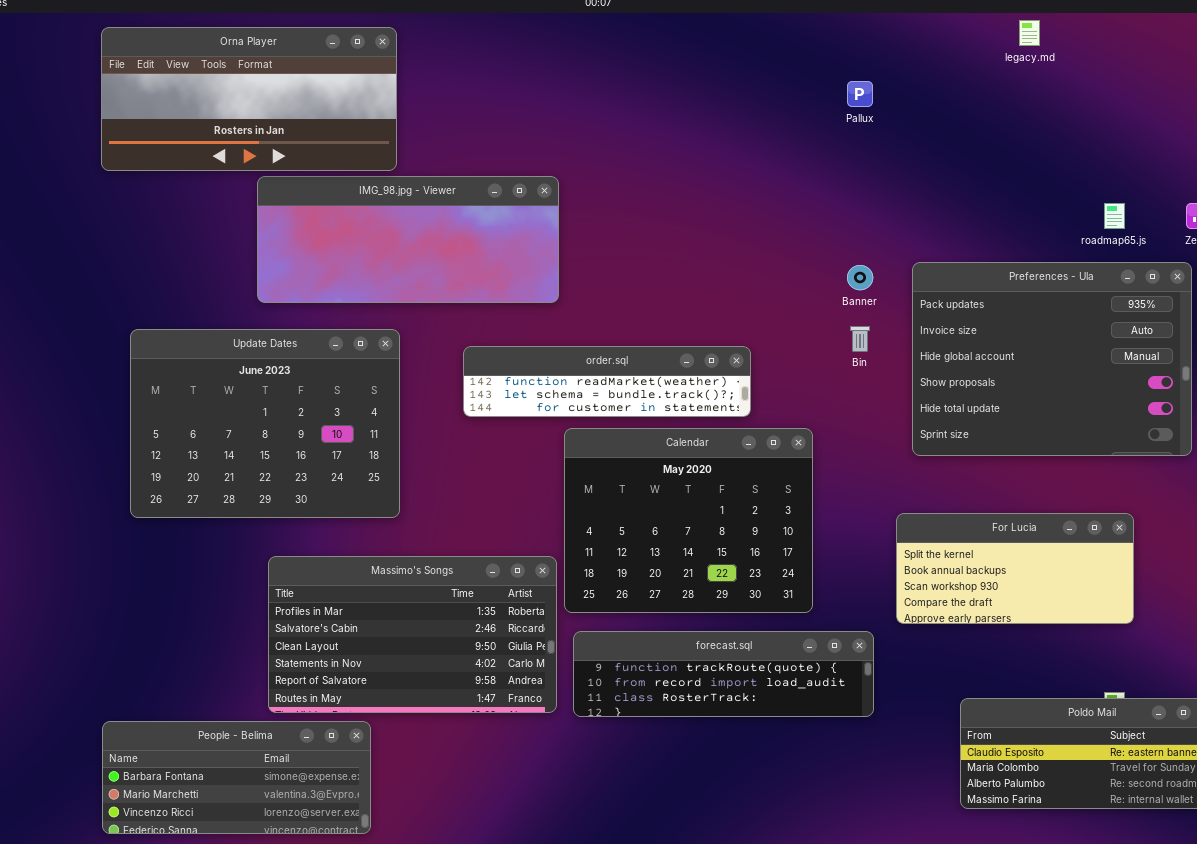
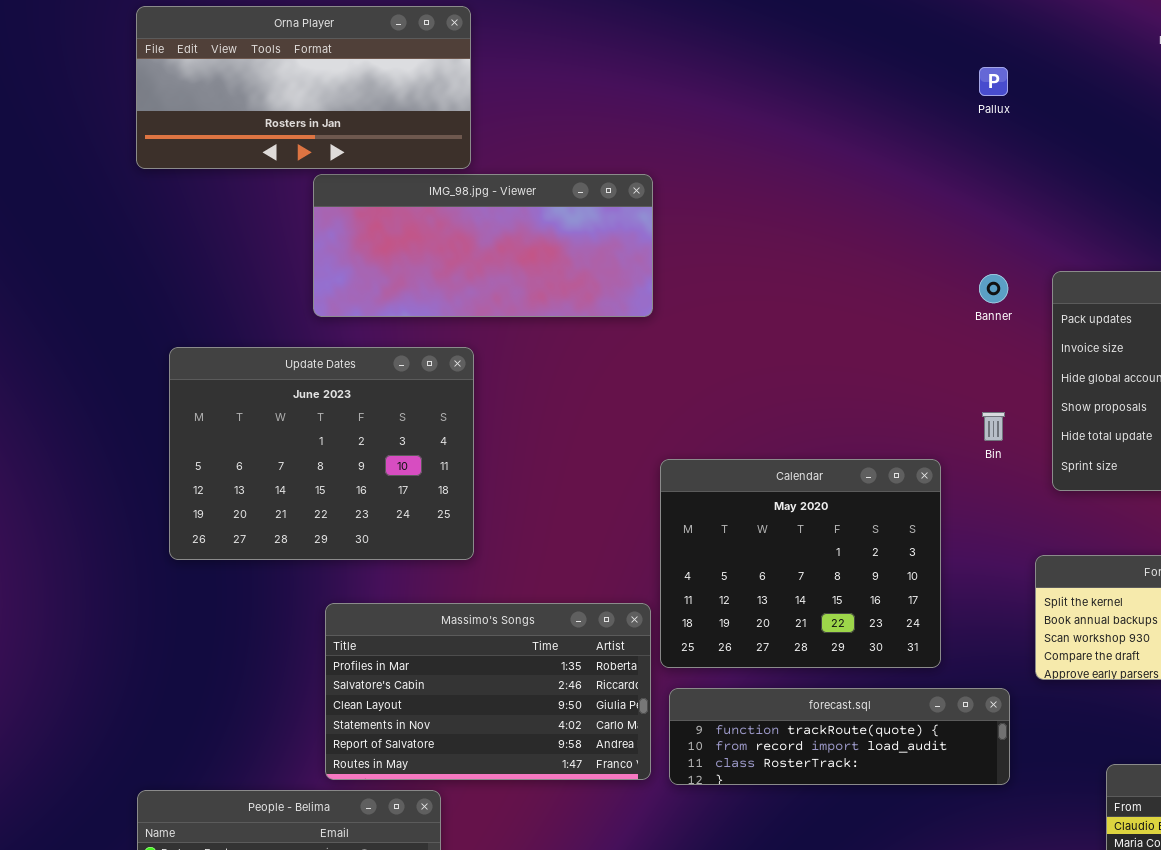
Bin: [850,326,870,352] -> [982,412,1005,441], moved
order.sql: [463,346,751,417] -> none, closed

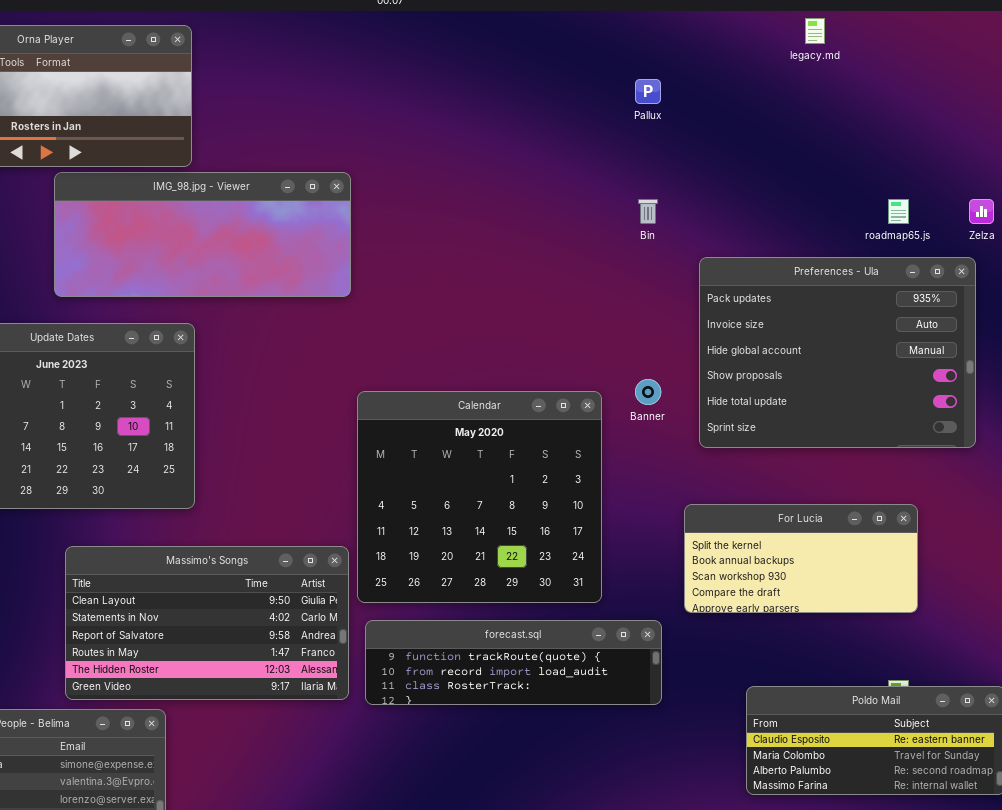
Banner: [979,274,1008,303] -> [635,379,661,405], moved
Bin: [982,412,1005,441] -> [638,199,658,224], moved
Calendar: [660,459,941,668] -> [357,391,602,603], resized
Massimo's Songs: [325,603,651,780] -> [65,546,349,700], scrolled down 2 rows

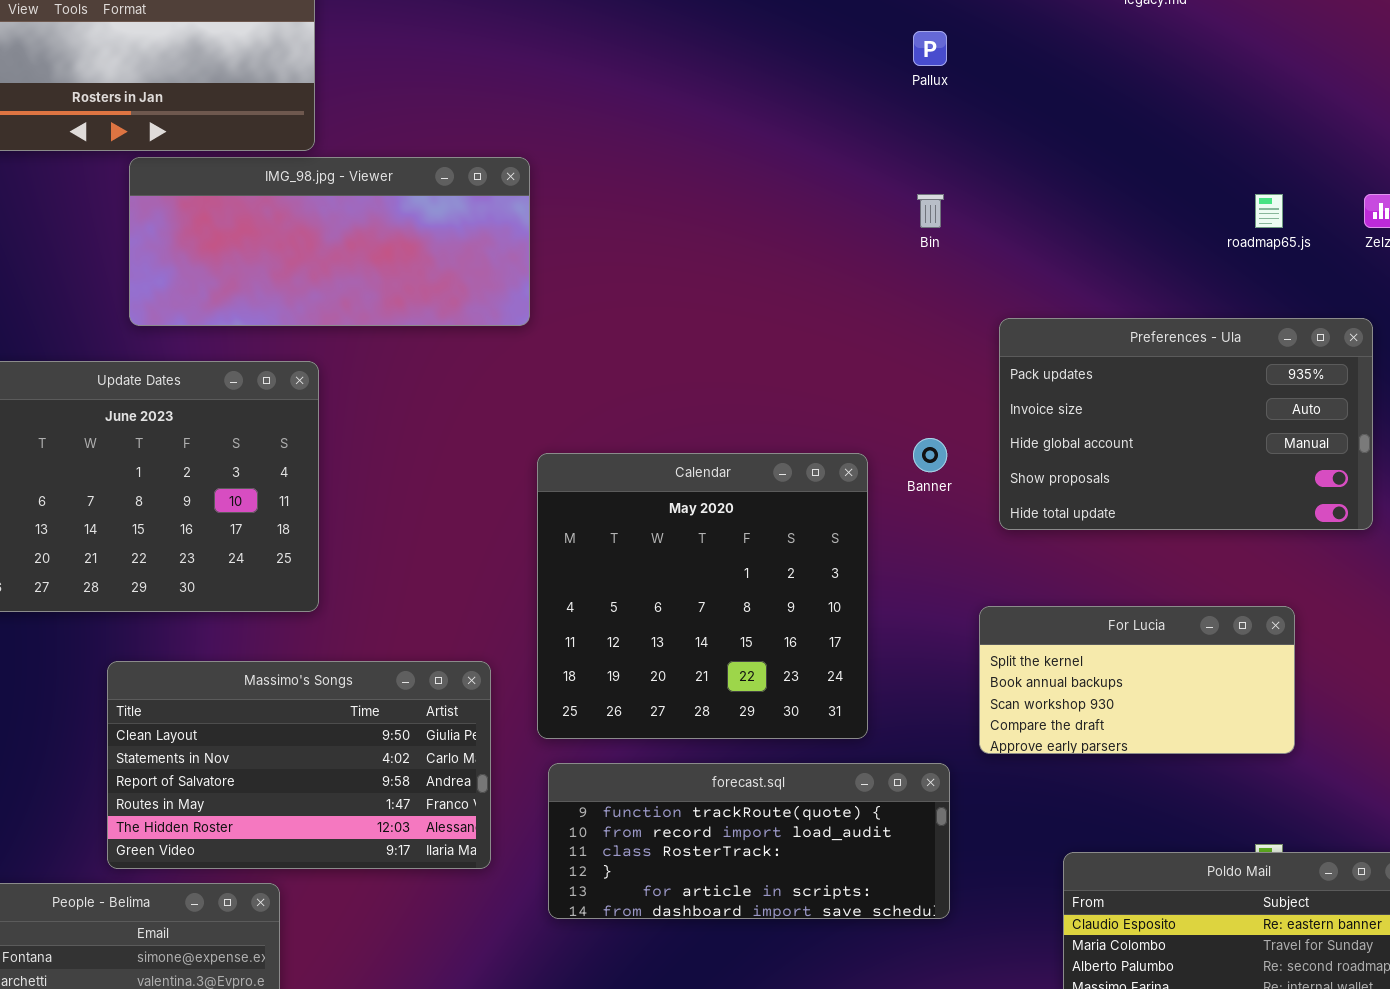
Preferences - Ula: [699,257,976,448] -> [999,318,1373,530], resized
Massimo's Songs: [65,546,349,700] -> [107,661,491,869], moved
forecast.sql: [365,620,662,705] -> [548,763,950,919], resized

